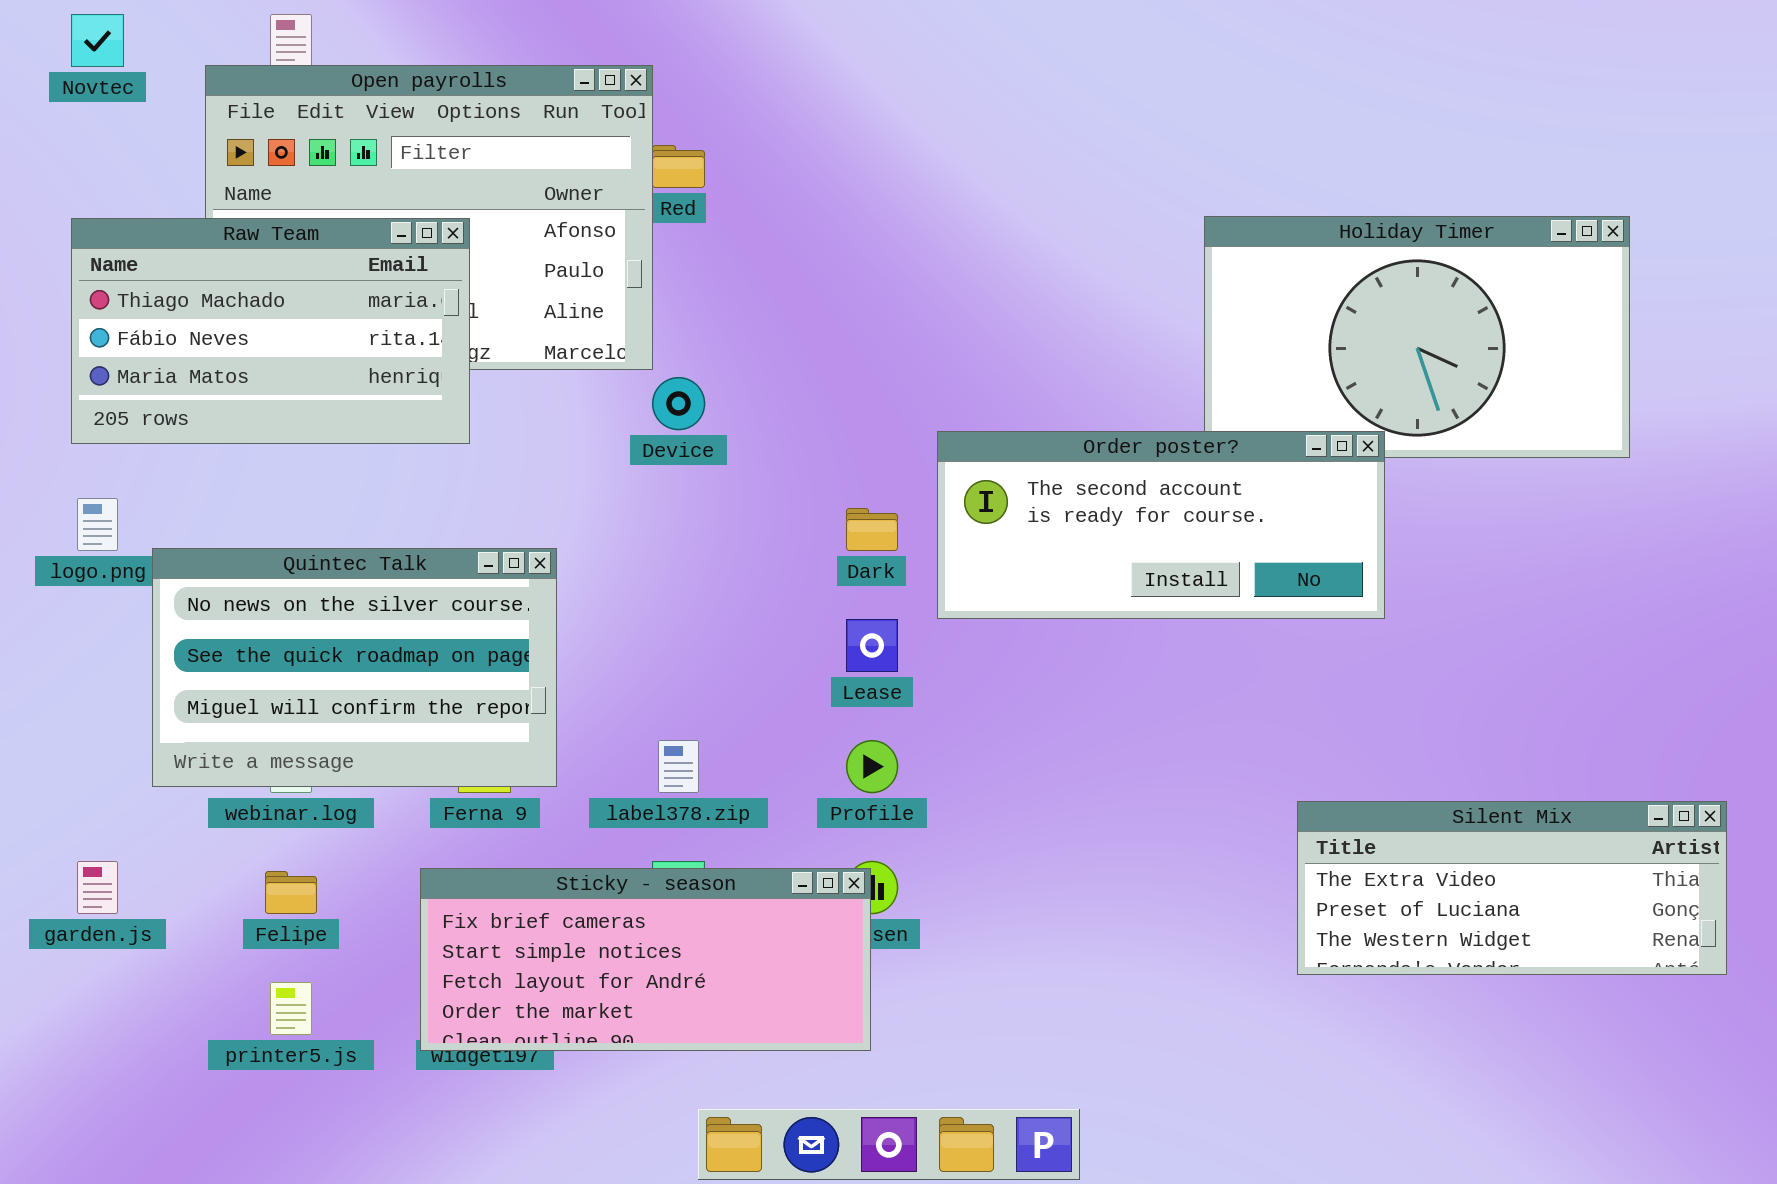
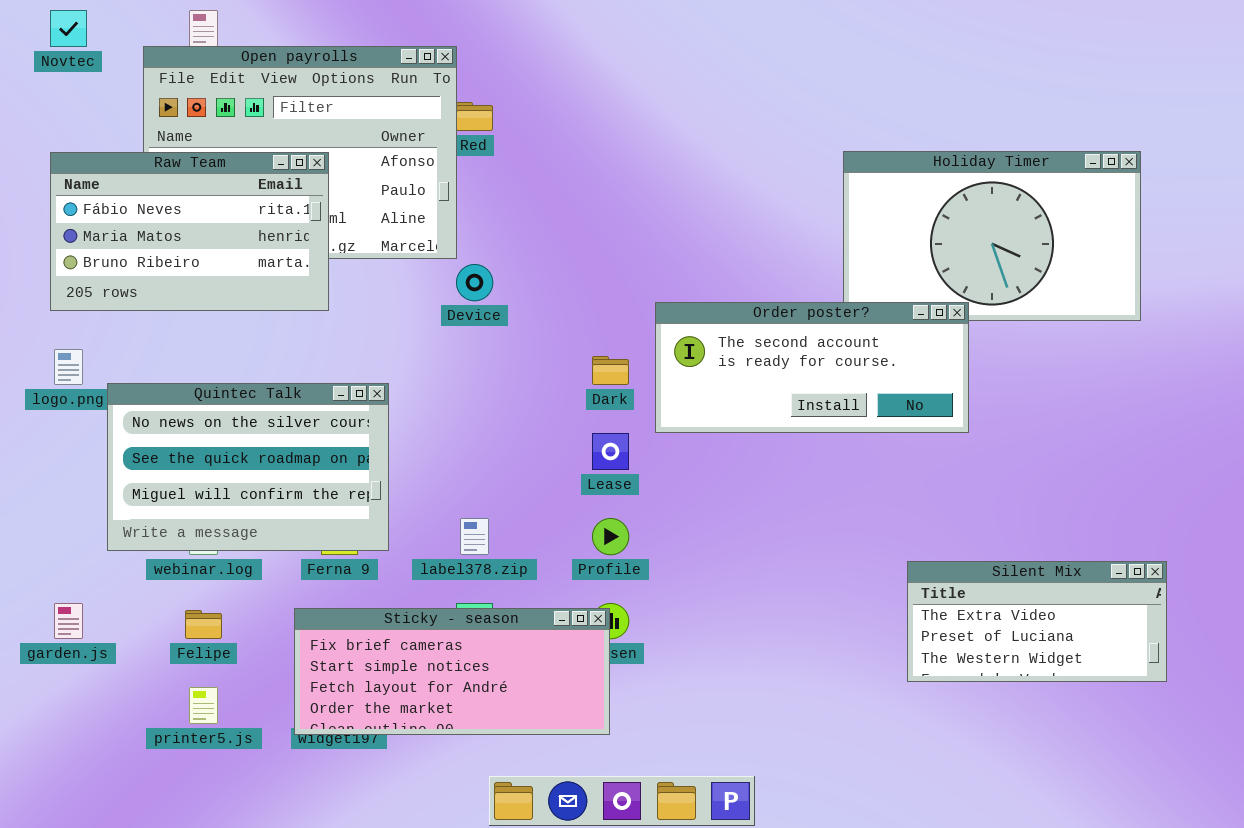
Raw Team: [71,218,470,444] -> [50,152,329,311], scrolled down 1 row
Silent Mix: [1297,801,1727,975] -> [907,561,1167,682], resized

